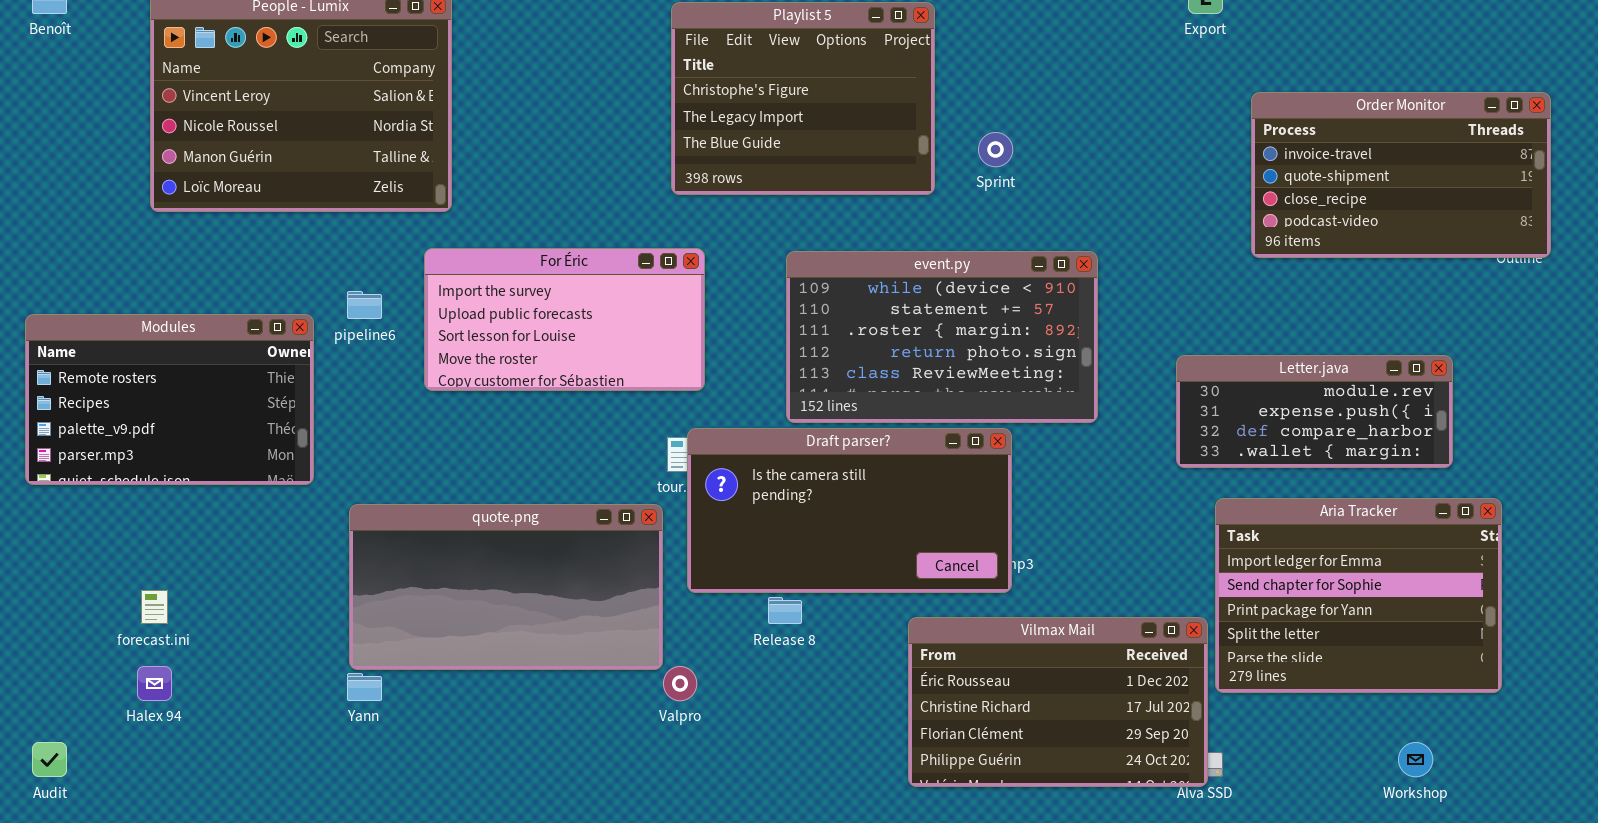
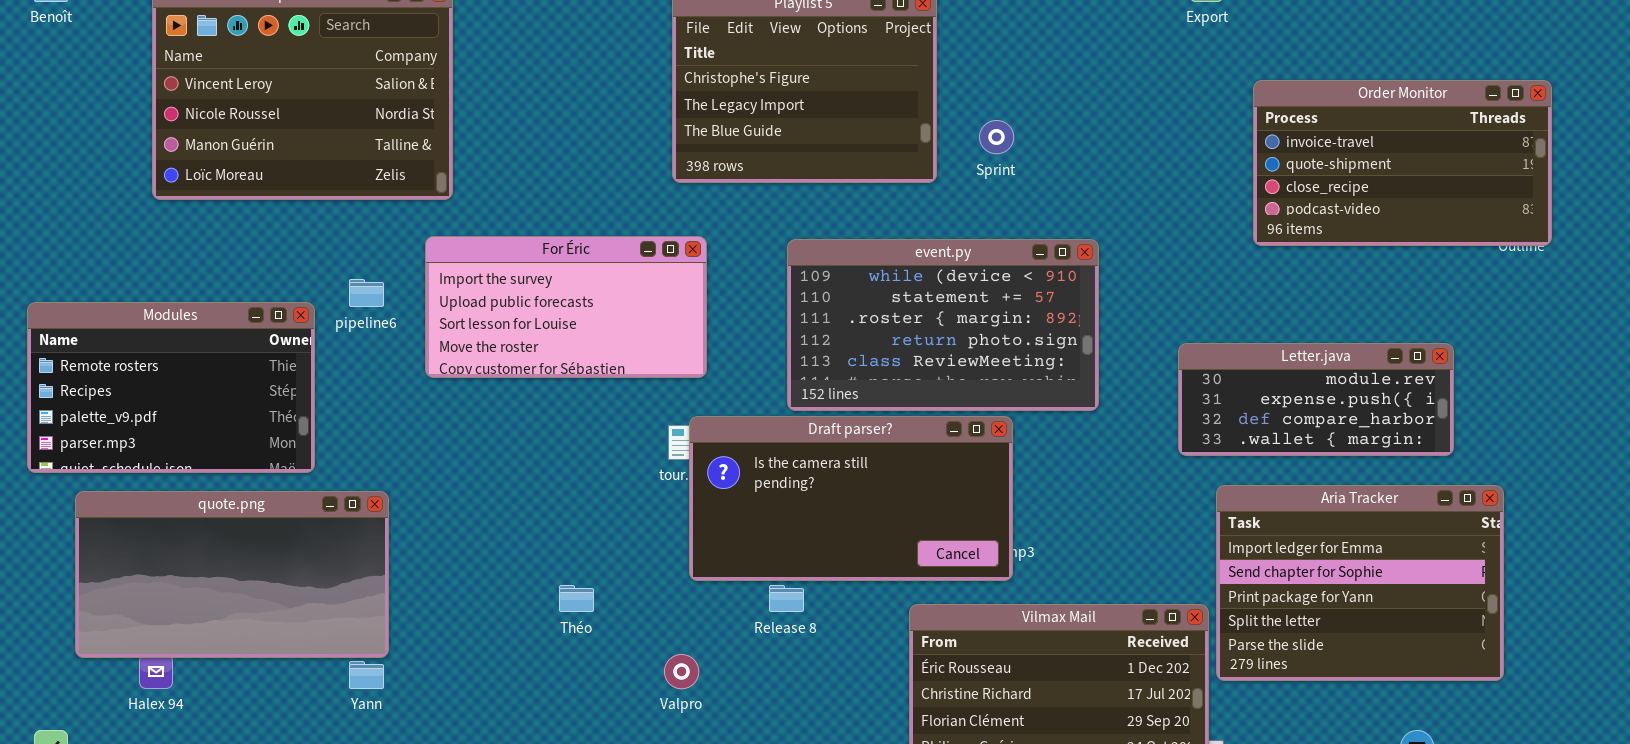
quote.png: [349,504,663,670] -> [75,491,389,658], moved

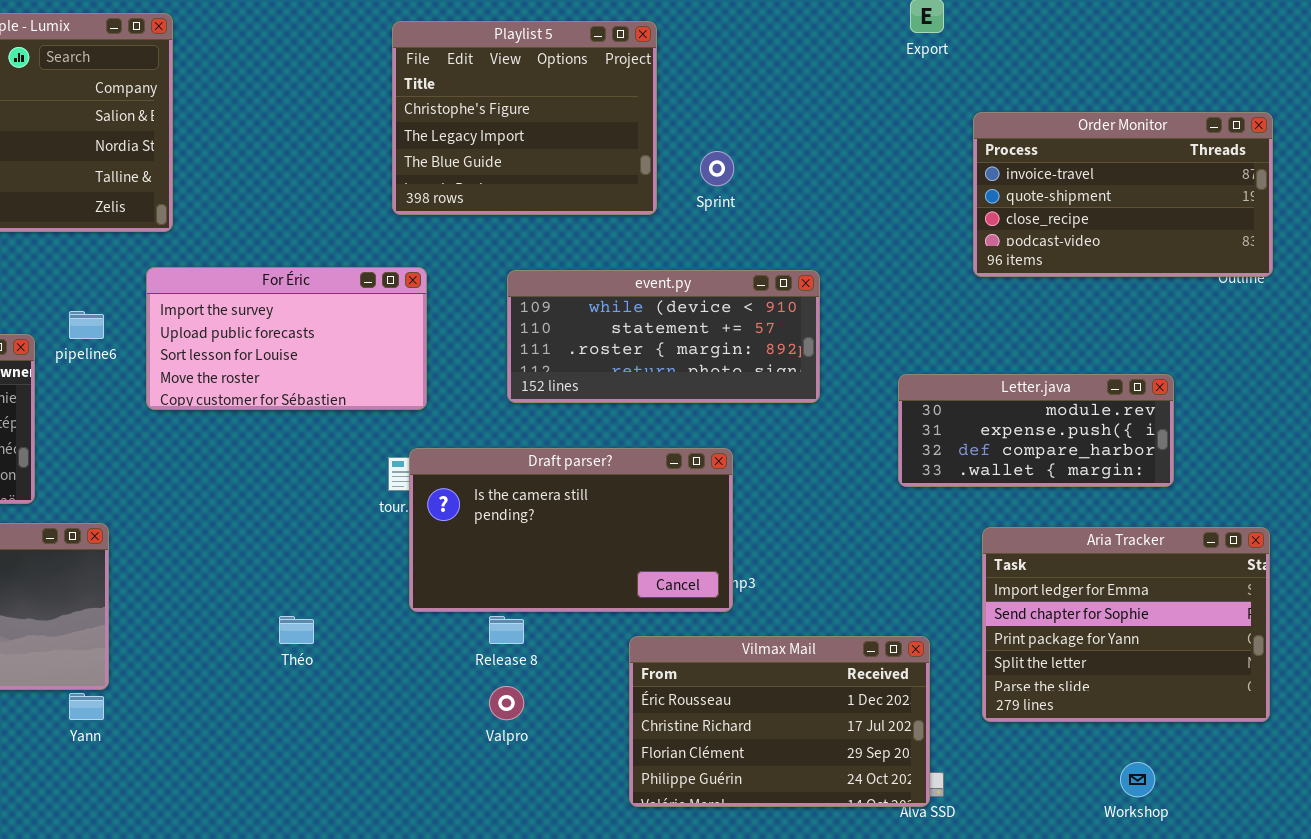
event.py: [787,239,1099,411] -> [507,270,820,403], resized
Aria Tracker: [1216,485,1504,681] -> [982,527,1270,722], moved
Valpro: [664,654,699,689] -> [489,686,524,720], moved

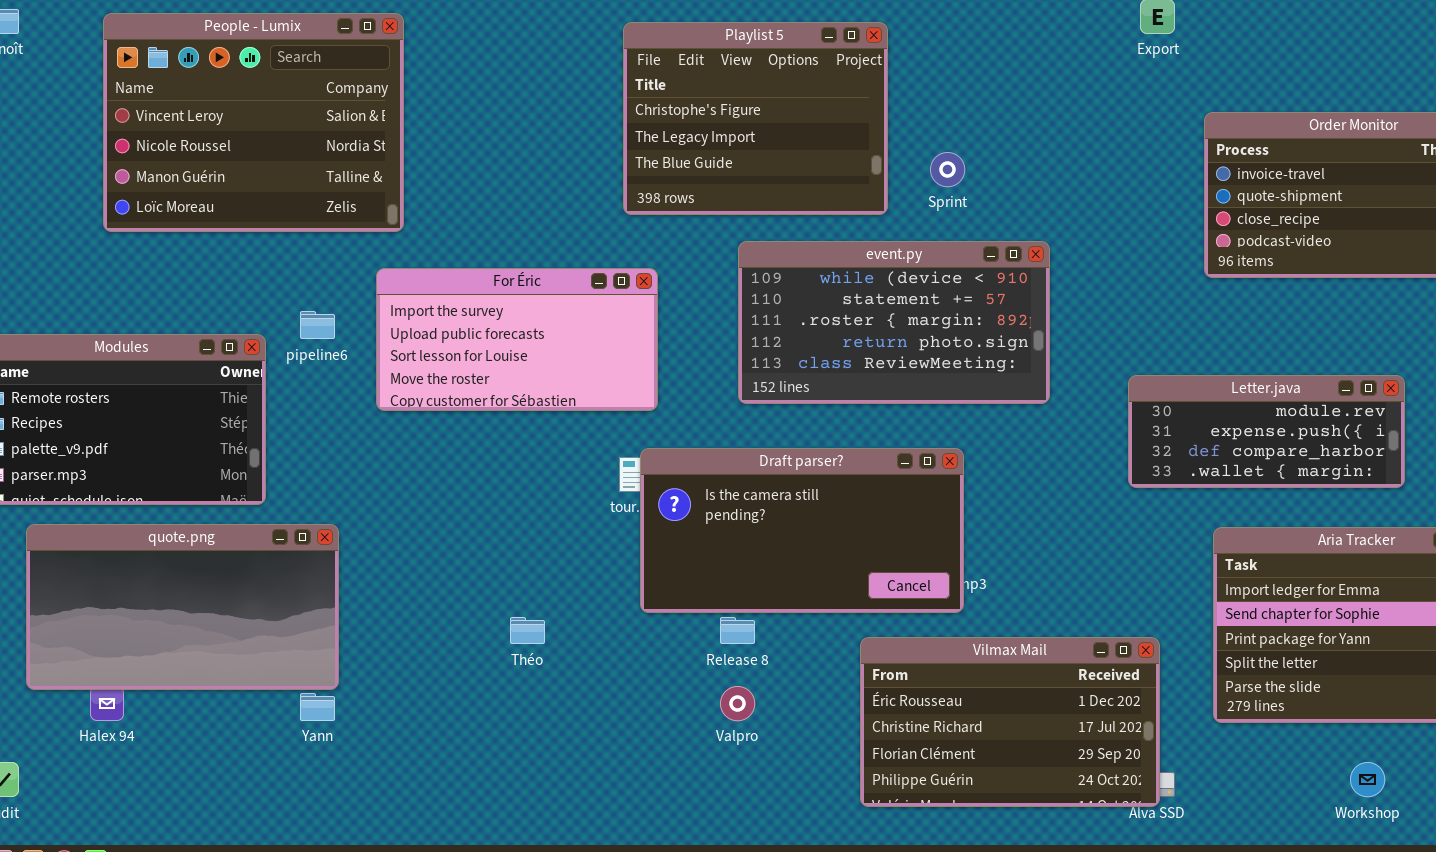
event.py: [507,270,820,403] -> [738,241,1050,404], resized

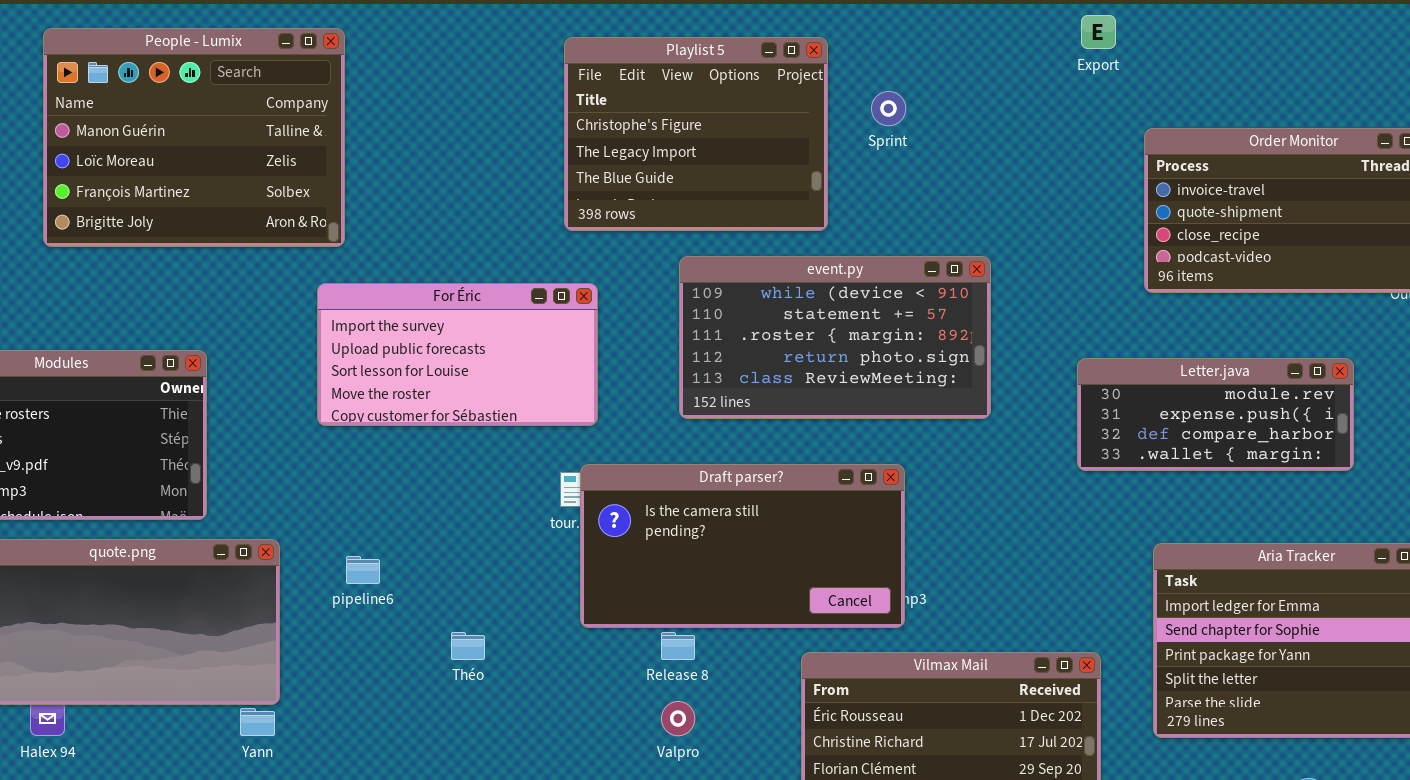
People - Lumix: [103,13,404,232] -> [43,28,345,247], scrolled down 2 rows
Sprint: [930,152,965,187] -> [871,91,906,126], moved
pipeline6: [300,311,335,339] -> [346,556,380,584], moved
Letter.java: [1128,375,1405,488] -> [1077,358,1354,471], moved

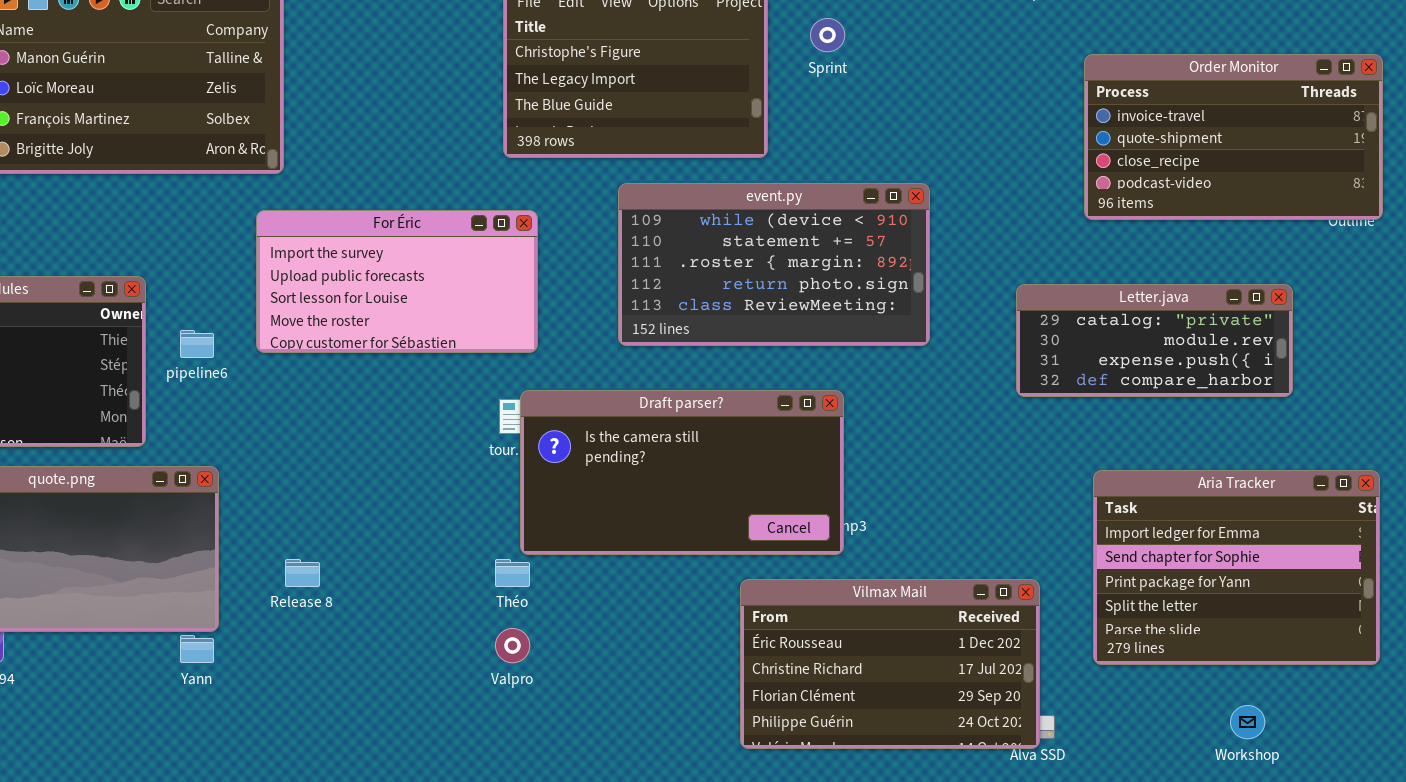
Letter.java: [1077,358,1354,471] -> [1016,284,1293,397], scrolled up 1 row
pipeline6: [346,556,380,584] -> [180,330,214,358], moved
Théo: [451,632,485,660] -> [495,559,530,587], moved
Release 8: [661,632,695,660] -> [285,559,320,587], moved
Valpro: [661,701,695,736] -> [495,628,530,663], moved

